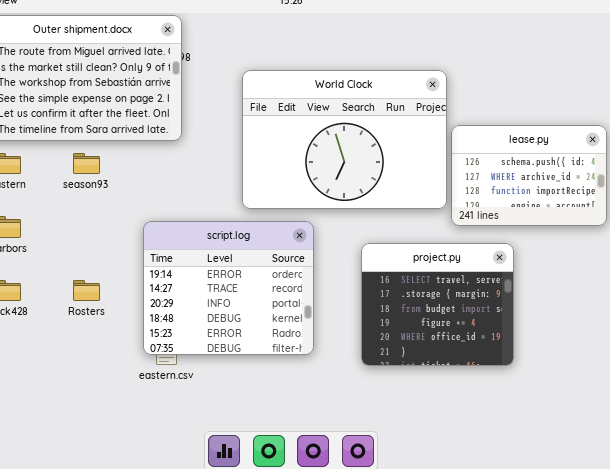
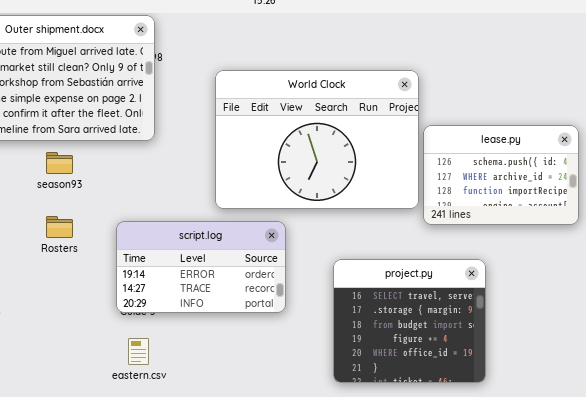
script.log: [143,221,314,355] -> [116,221,286,313], resized
project.py: [361,243,514,366] -> [333,259,486,383], moved
Rosters: [73,280,100,301] -> [46,216,73,238], moved

